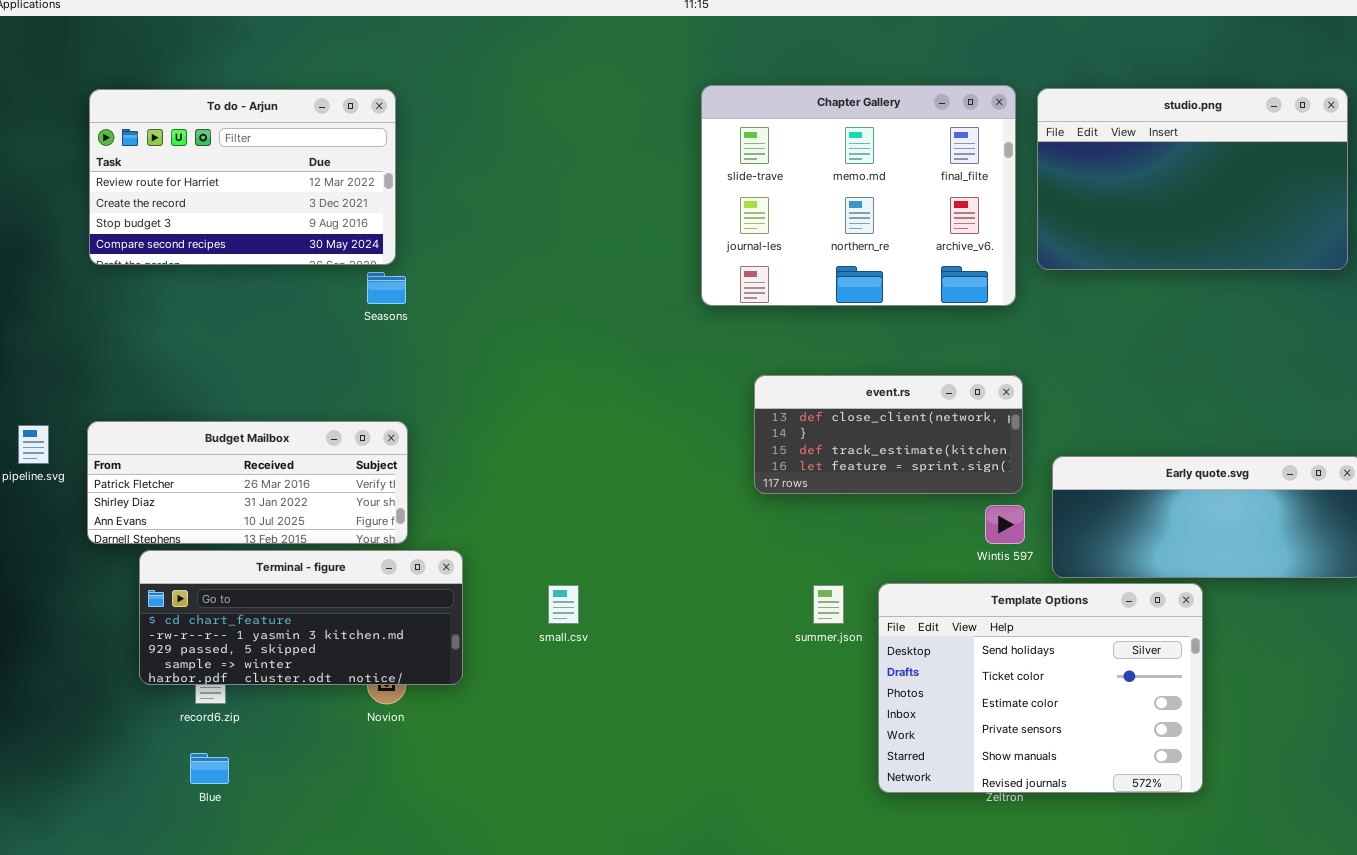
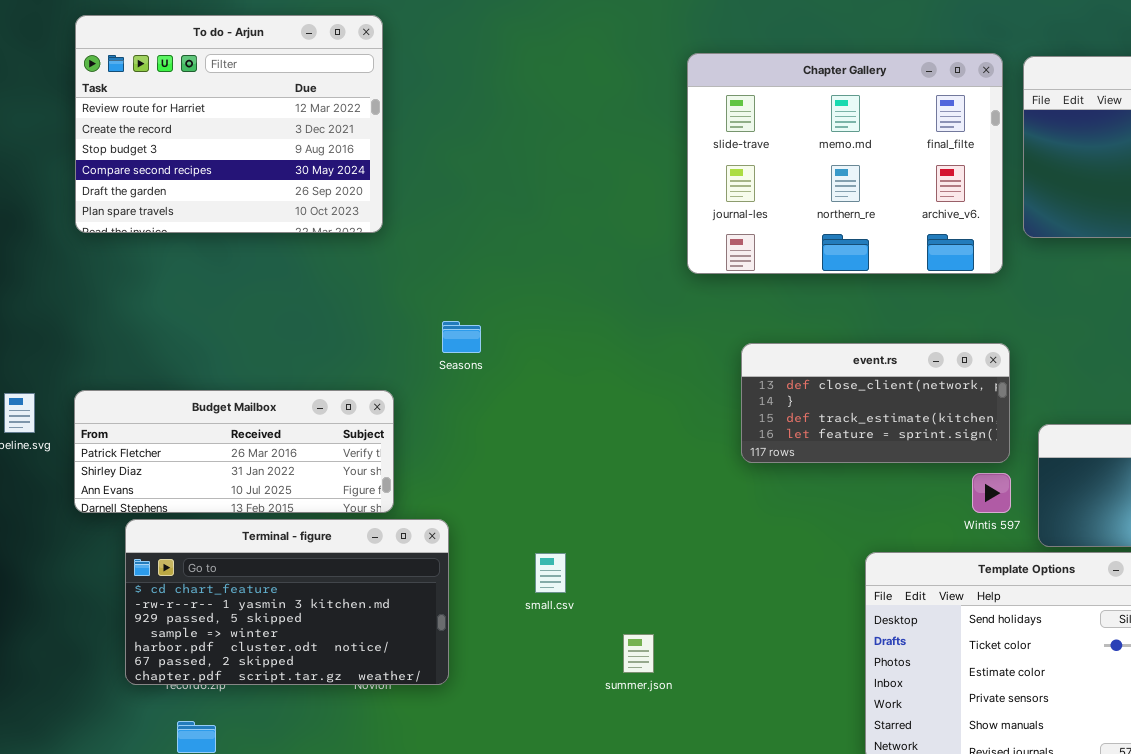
To do - Arjun: [89,89,396,265] -> [75,15,383,233], resized
Seasons: [367,272,406,304] -> [442,321,481,353], moved
Terminal - figure: [139,550,463,685] -> [125,519,449,685], resized
summer.json: [813,585,844,624] -> [623,634,654,673], moved

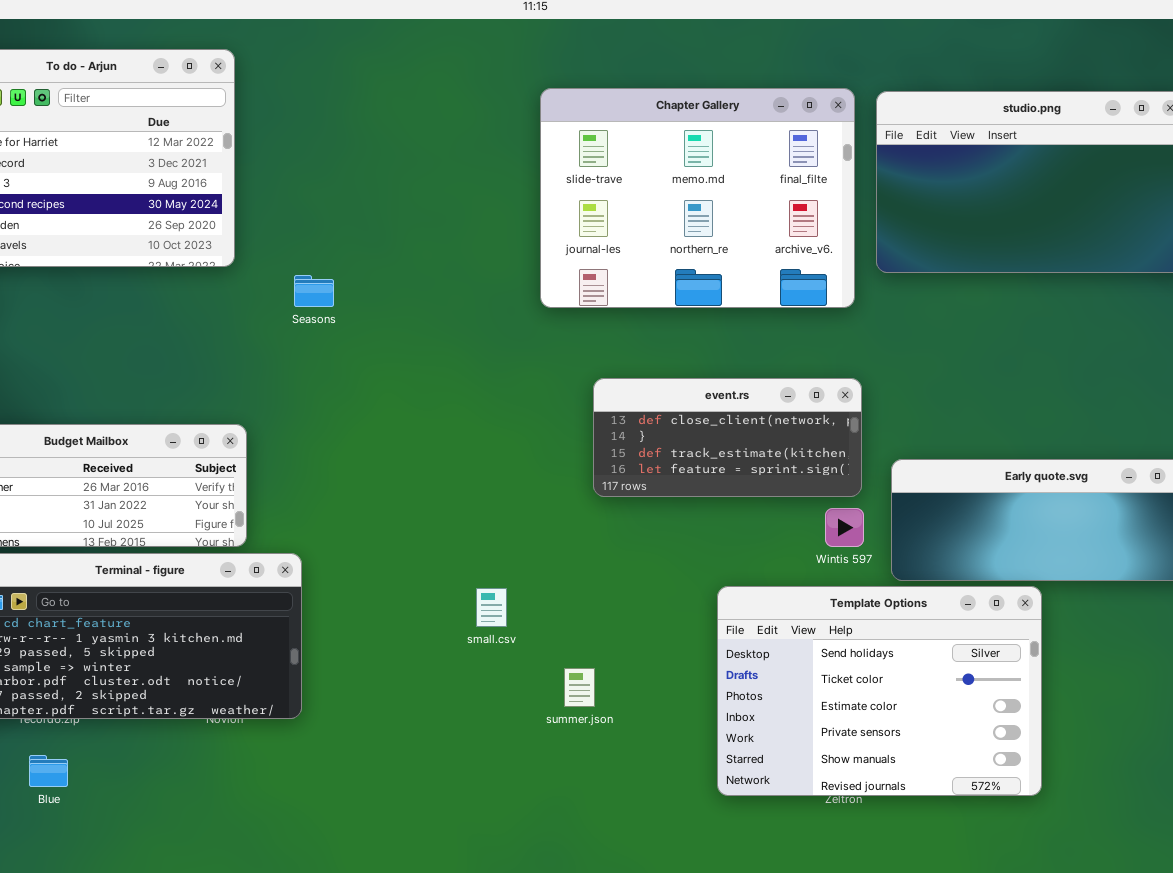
Seasons: [442,321,481,353] -> [294,275,334,307], moved
small.csv: [535,553,566,593] -> [476,588,507,627], moved
summer.json: [623,634,654,673] -> [564,668,595,707], moved

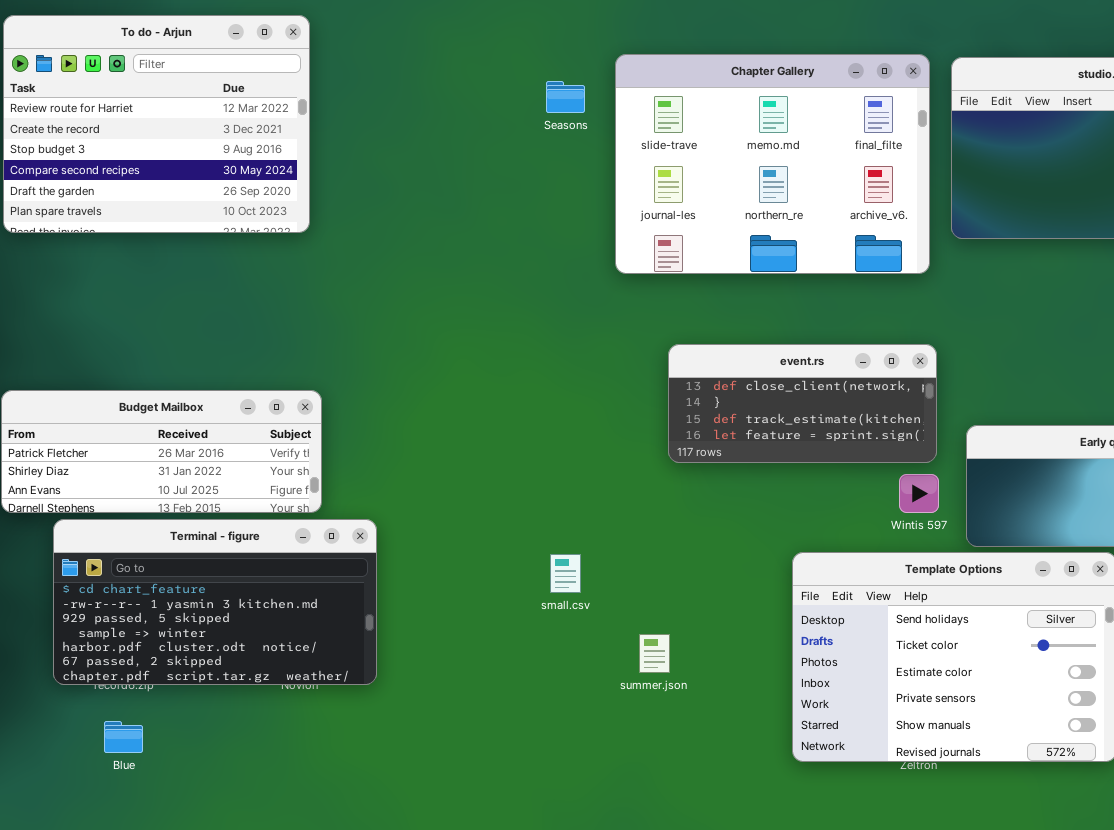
Seasons: [294,275,334,307] -> [546,81,585,113], moved

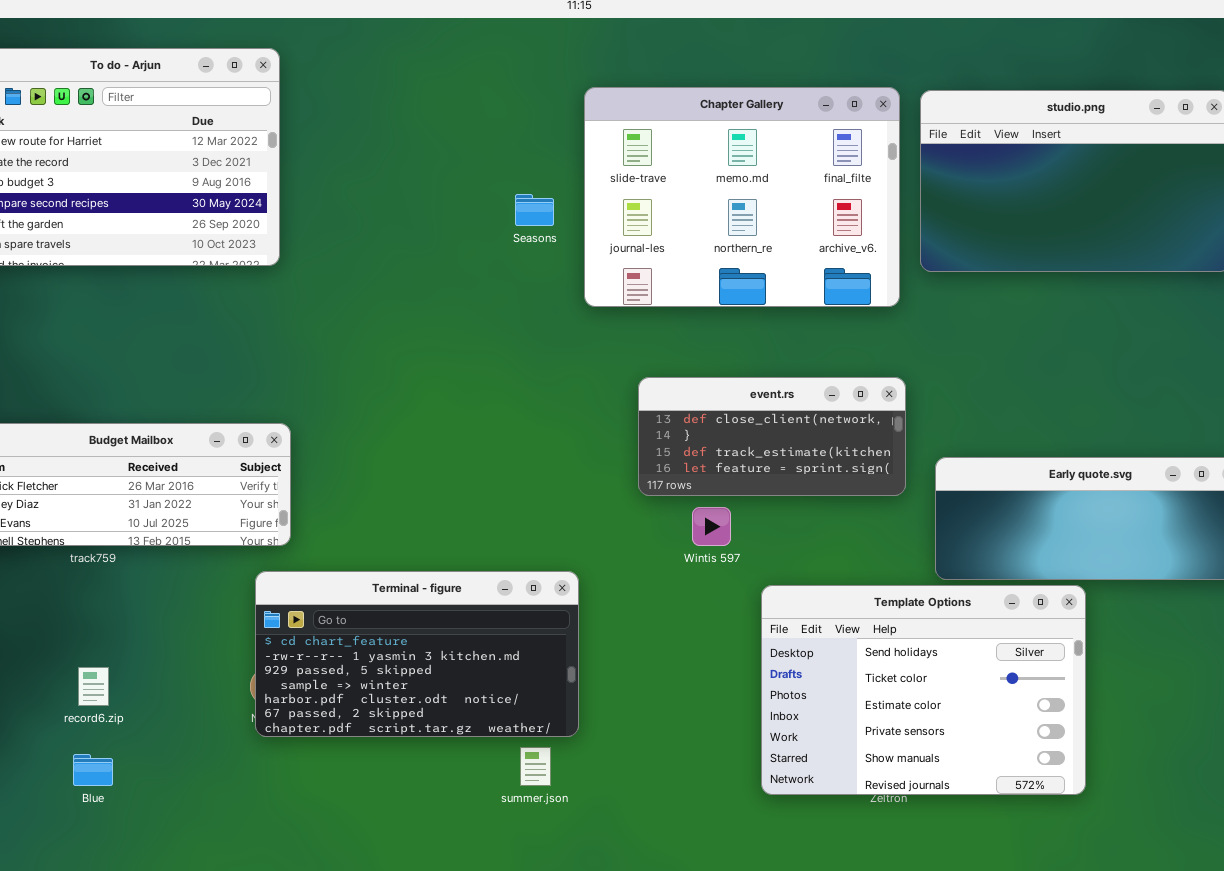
Seasons: [546,81,585,113] -> [515,194,554,226], moved
Wintis 597: [899,474,939,513] -> [692,507,731,546], moved
Terminal - figure: [53,519,377,685] -> [255,571,579,737], moved
summer.json: [639,634,670,673] -> [520,747,551,786], moved

